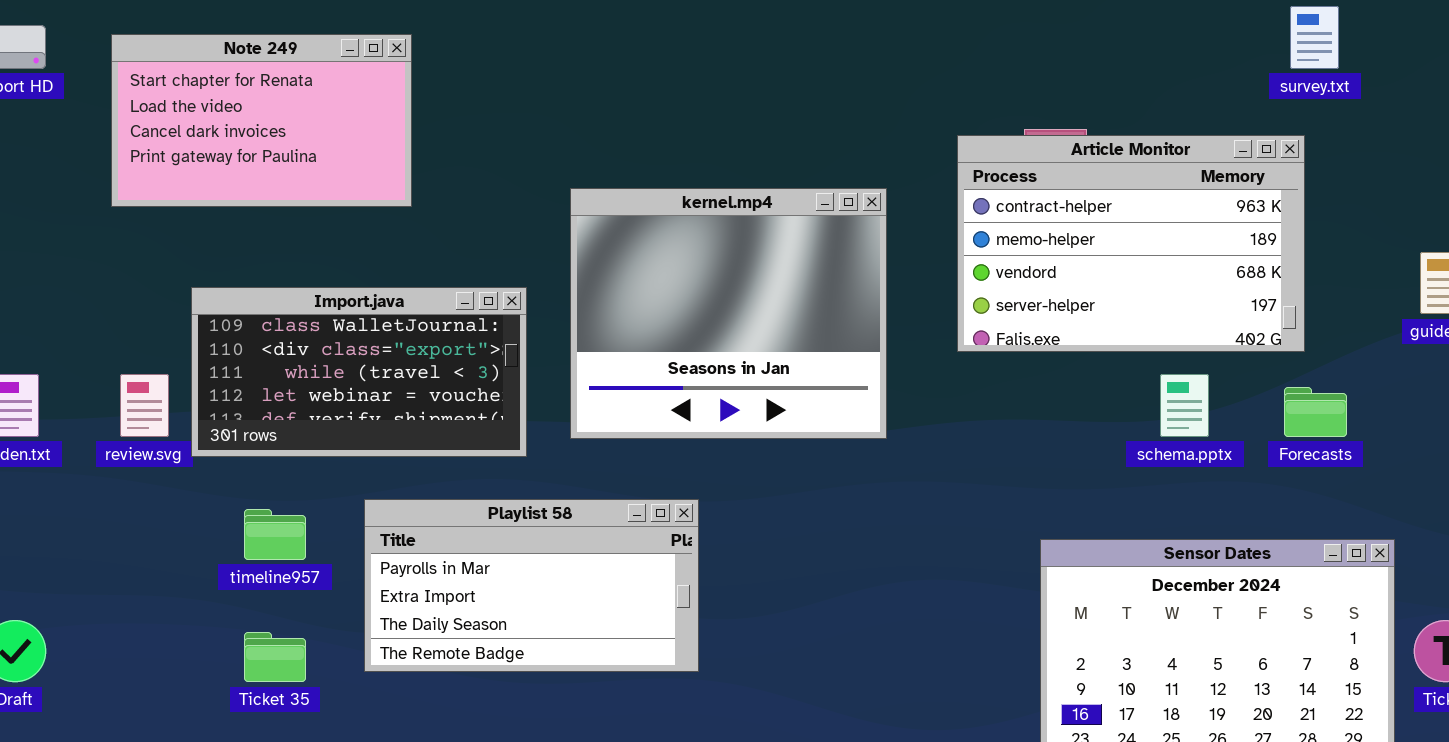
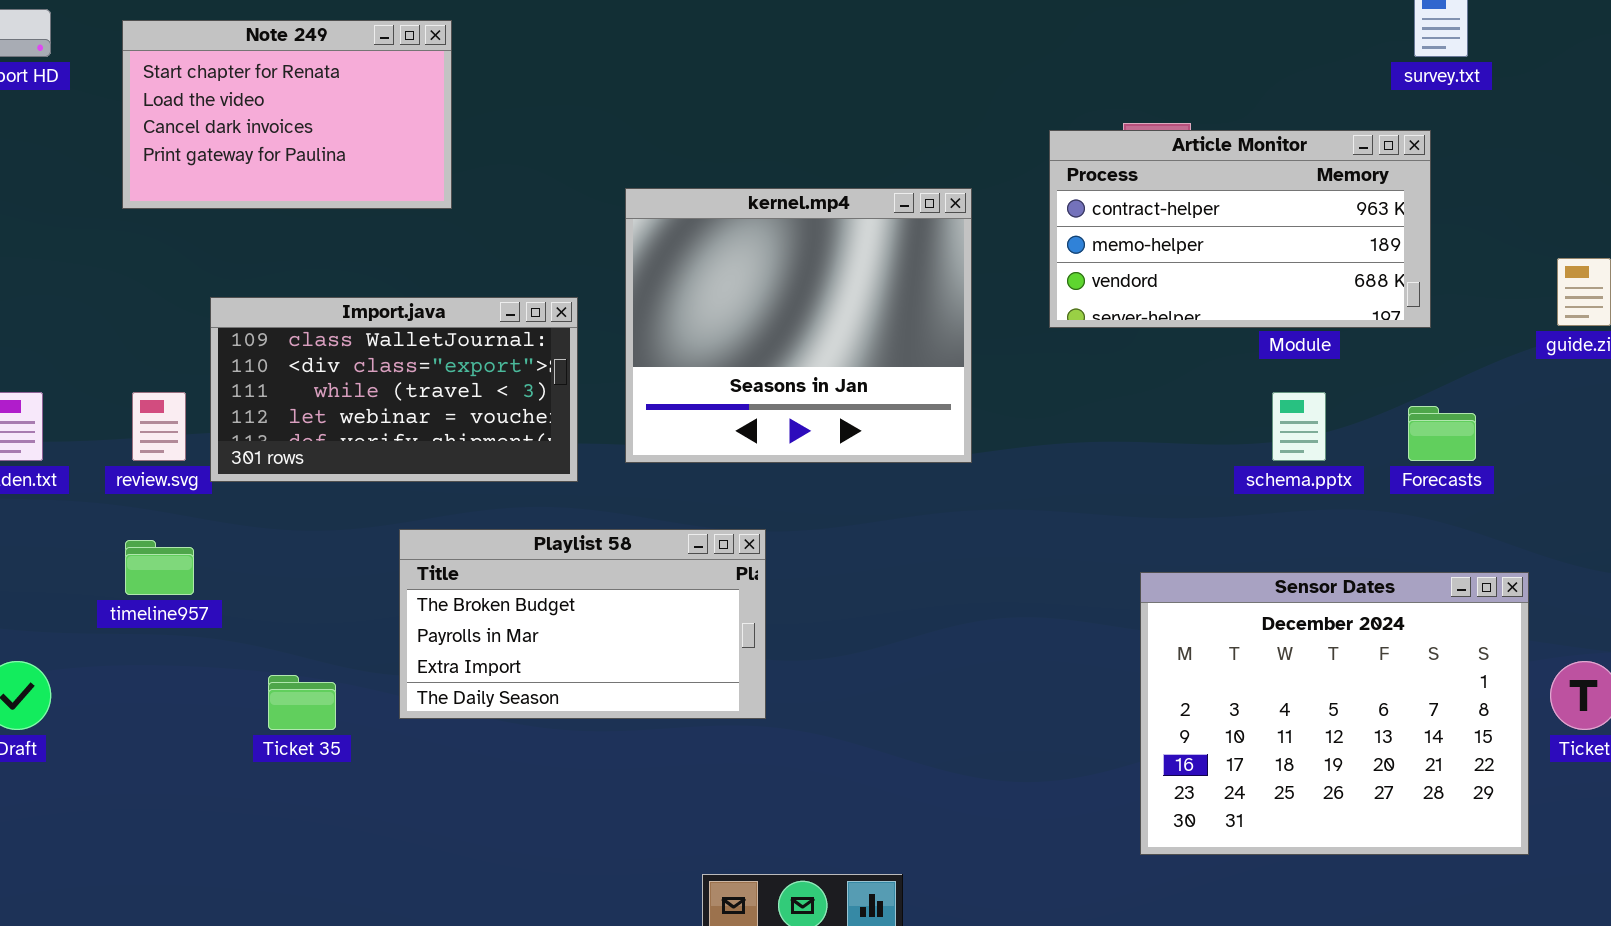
Article Monitor: [957,135,1305,352] -> [1049,130,1431,328], resized
Playlist 58: [364,499,699,672] -> [399,529,766,719], scrolled up 1 row
timeline957: [244,509,306,560] -> [125,540,194,595], moved

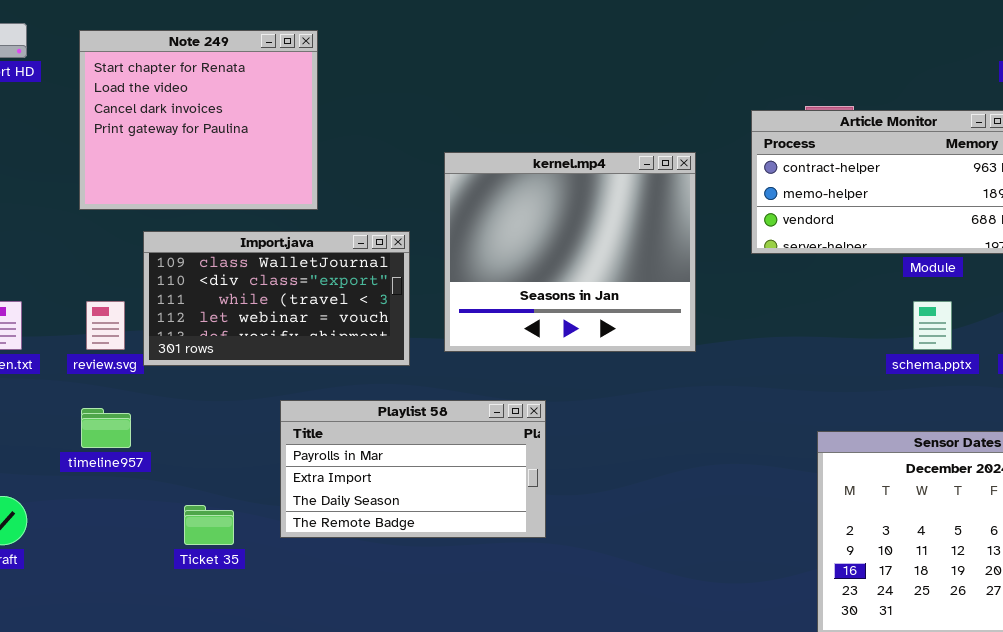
Note 249: [122,20,452,209] -> [79,30,318,210], resized
Playlist 58: [399,529,766,719] -> [280,400,546,538], scrolled down 1 row

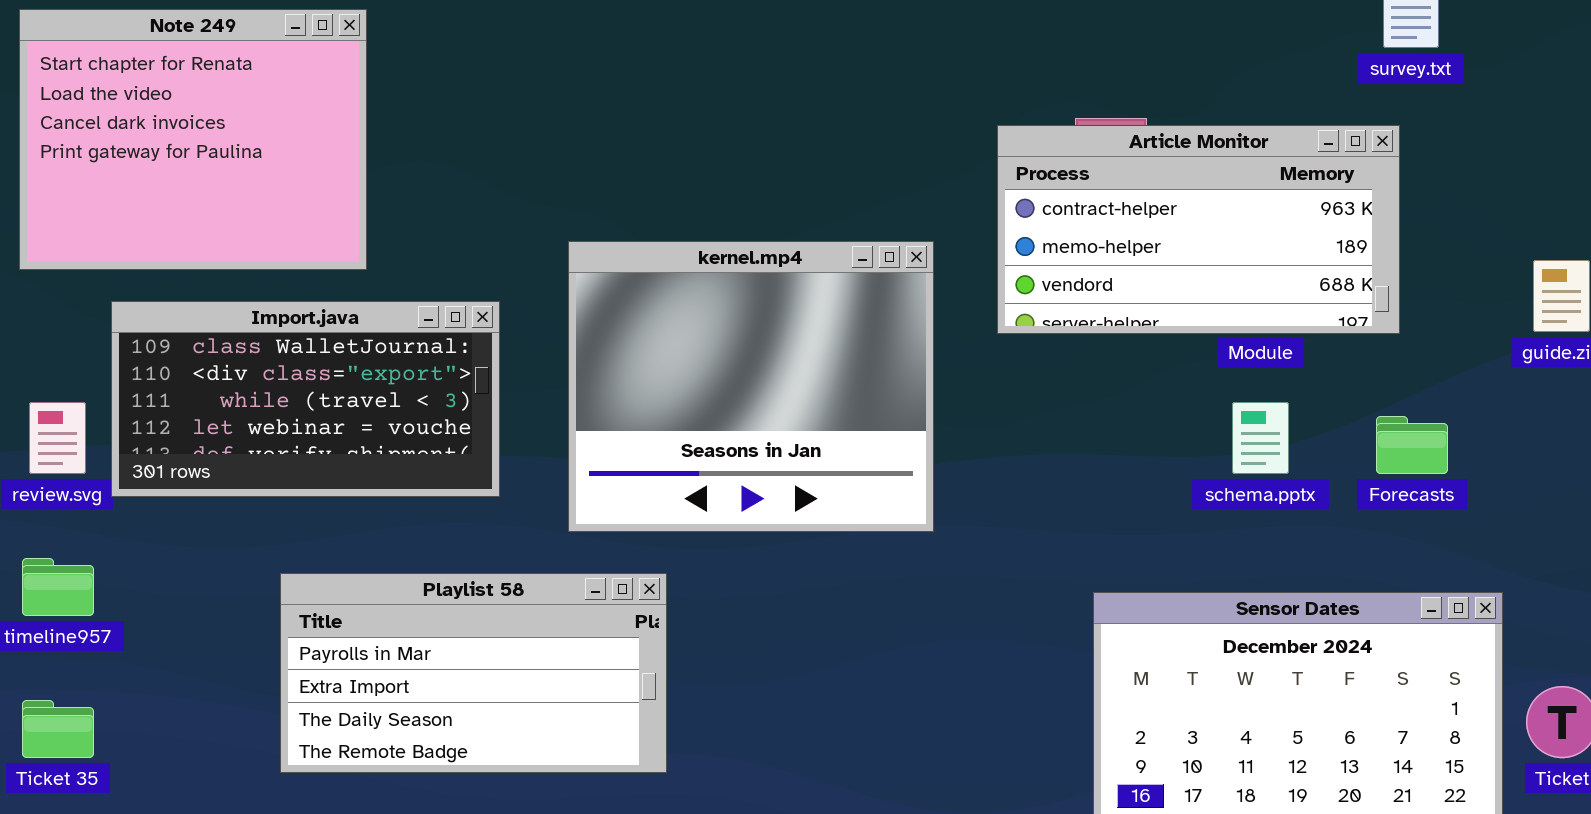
kernel.mp4: [444,152,696,352] -> [568,241,934,532], moved
Playlist 58: [280,400,546,538] -> [280,573,667,773], moved
Ticket 35: [184,505,234,545] -> [22,700,94,758], moved

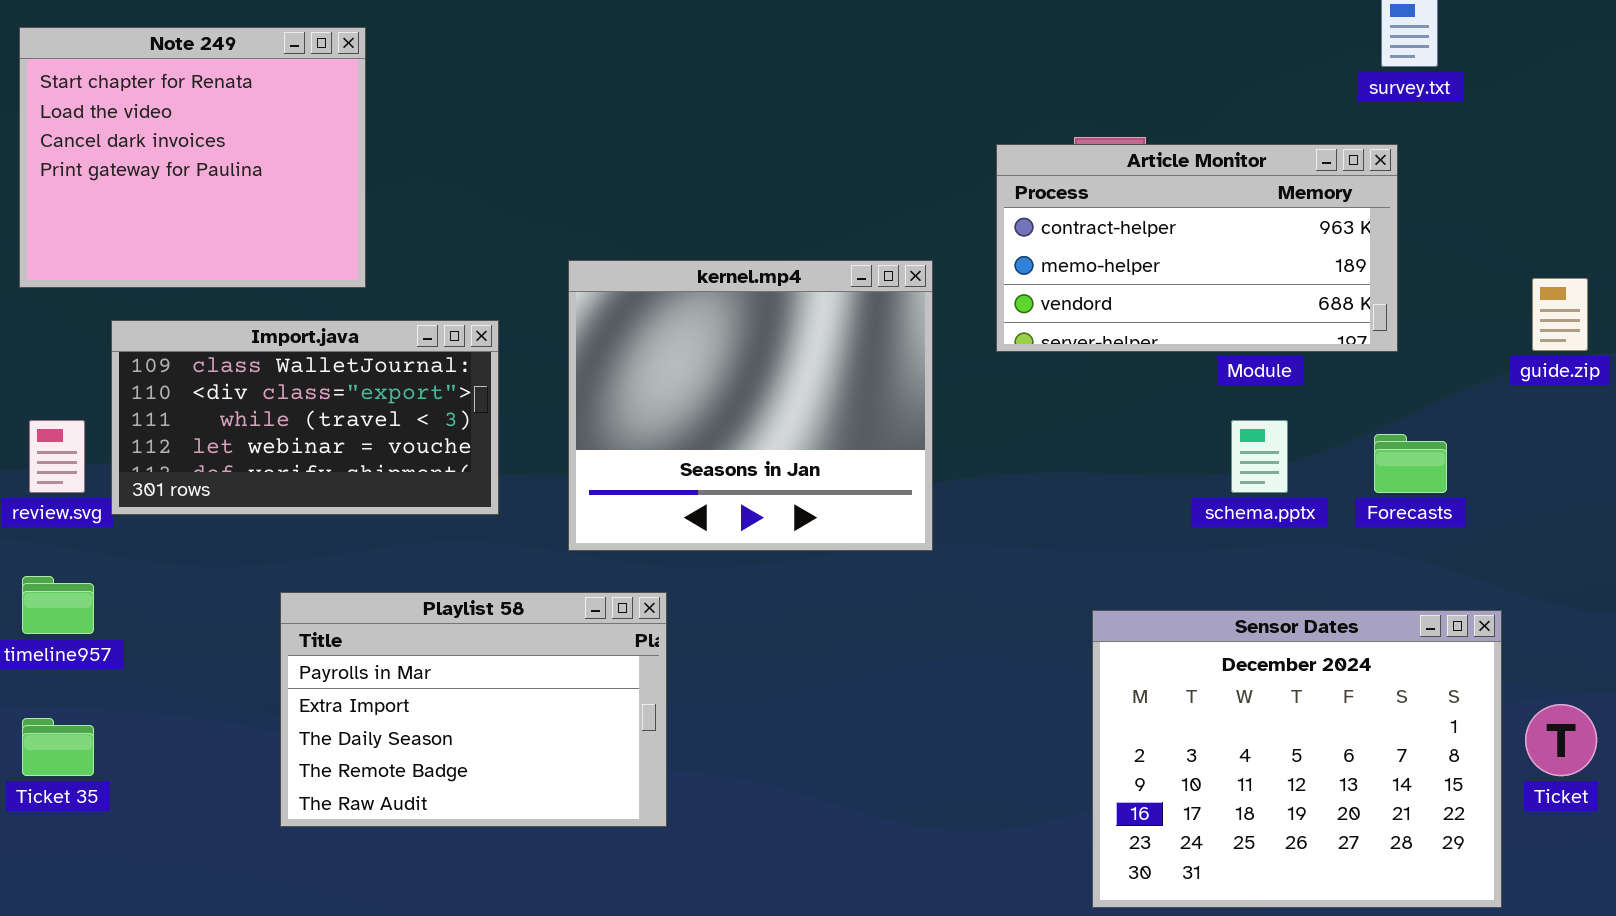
Playlist 58: [280,573,667,773] -> [280,592,667,827], resized

